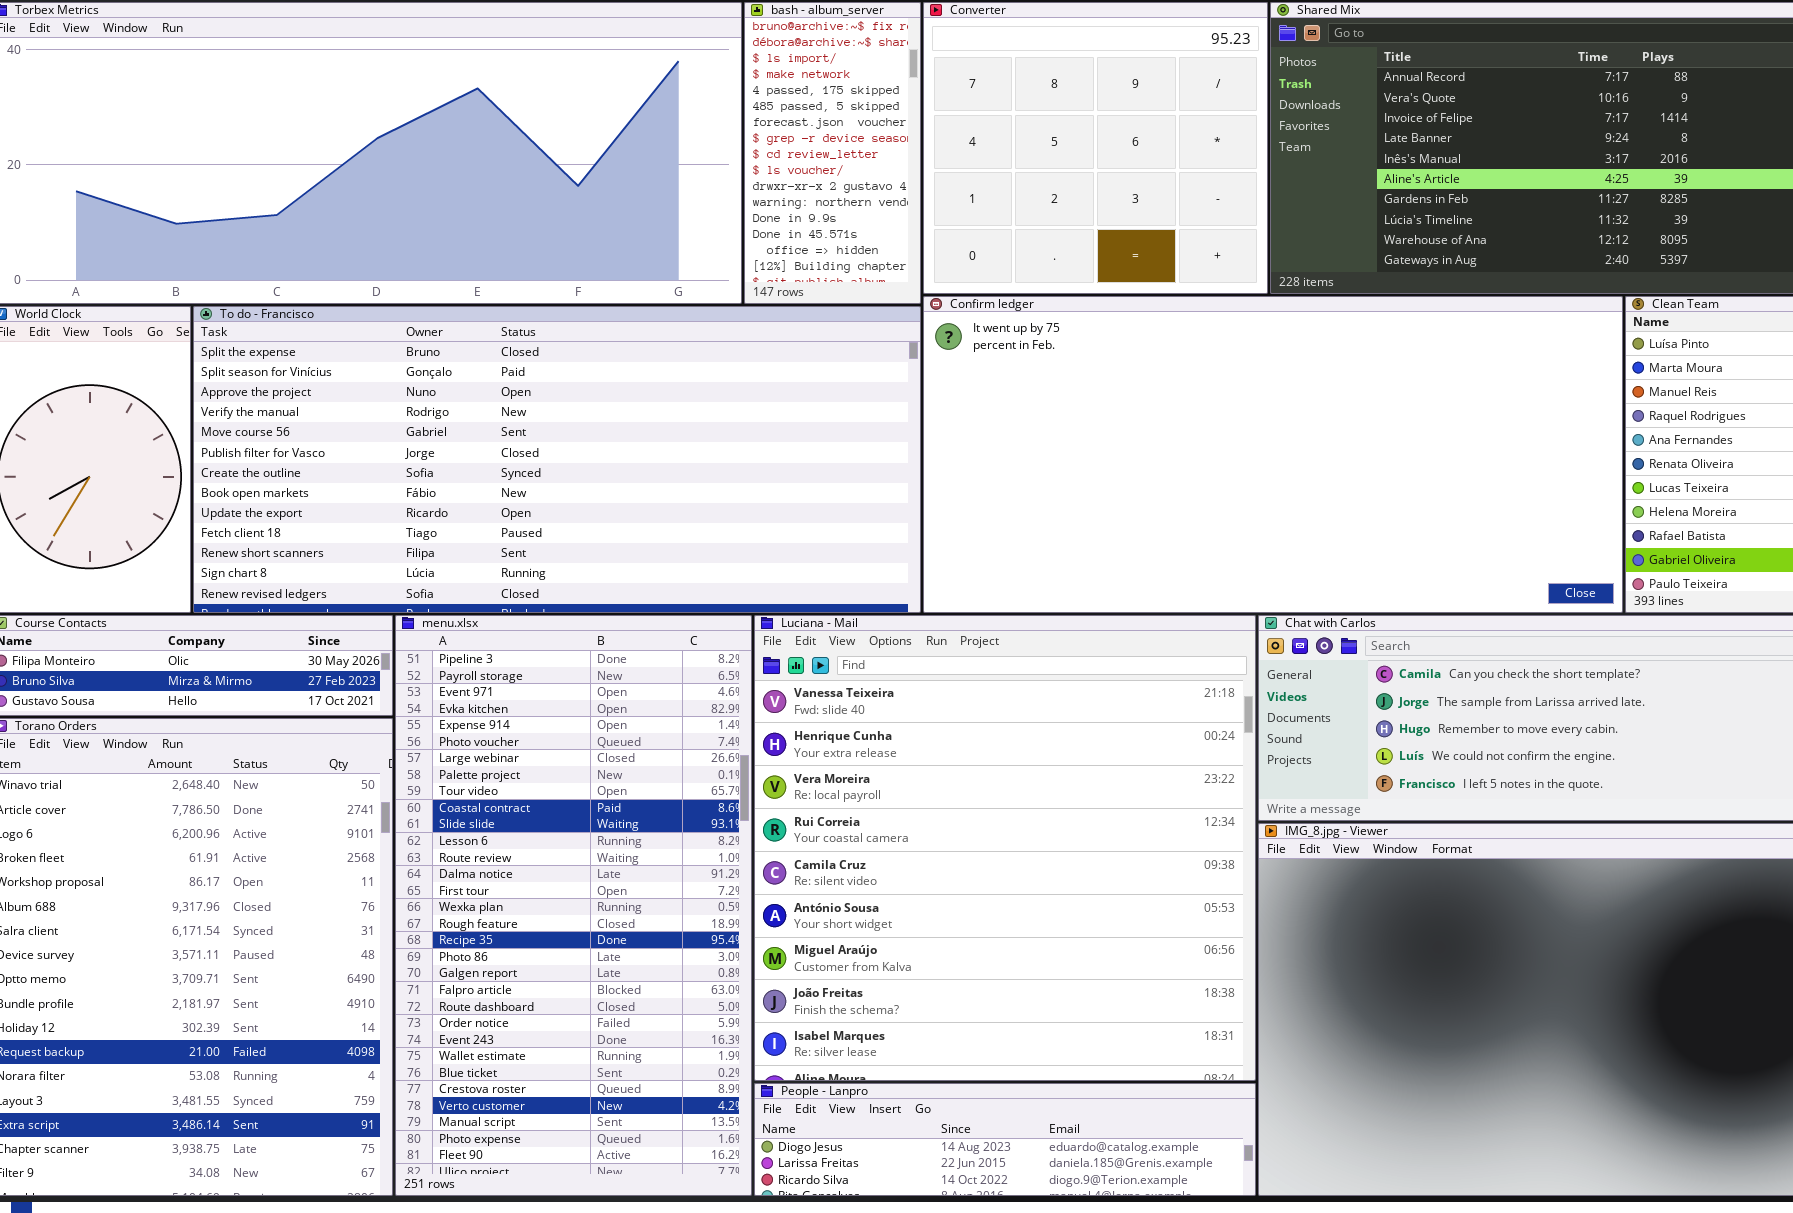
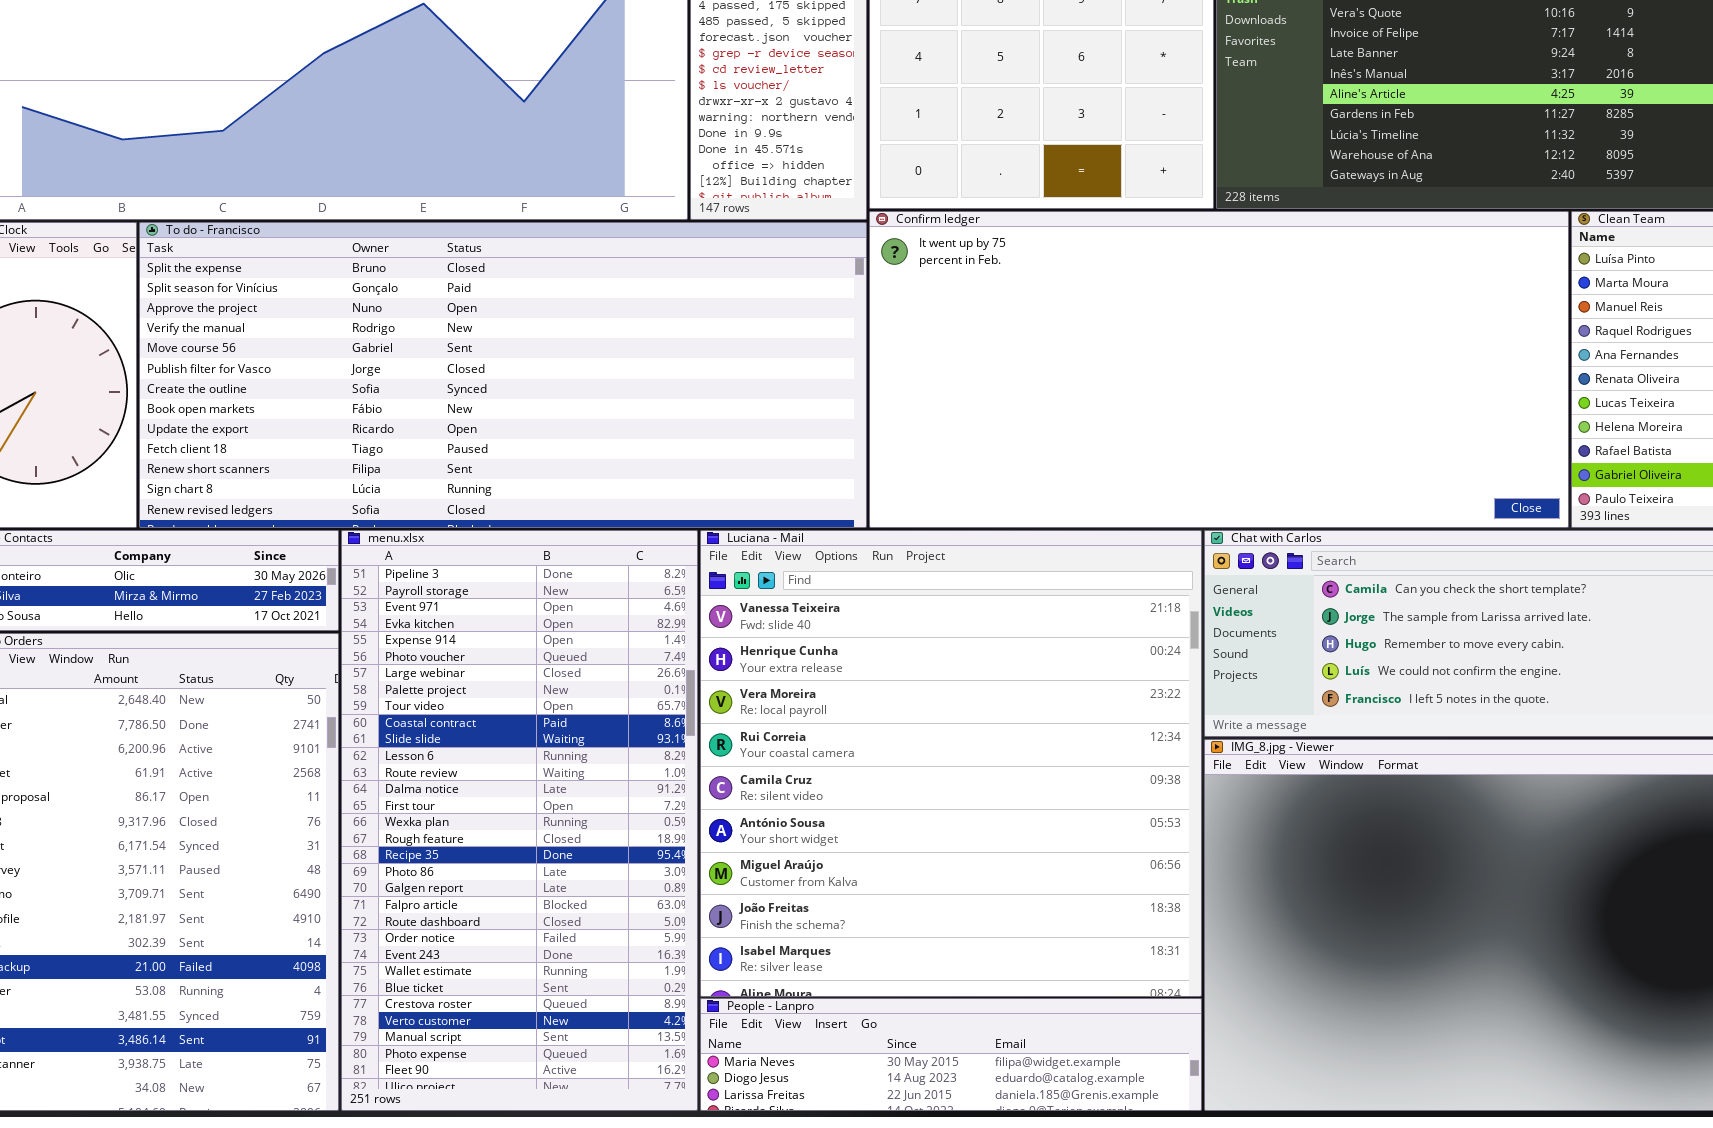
People - Lanpro: [754,1083,1256,1196] -> [700,998,1202,1111], scrolled up 1 row

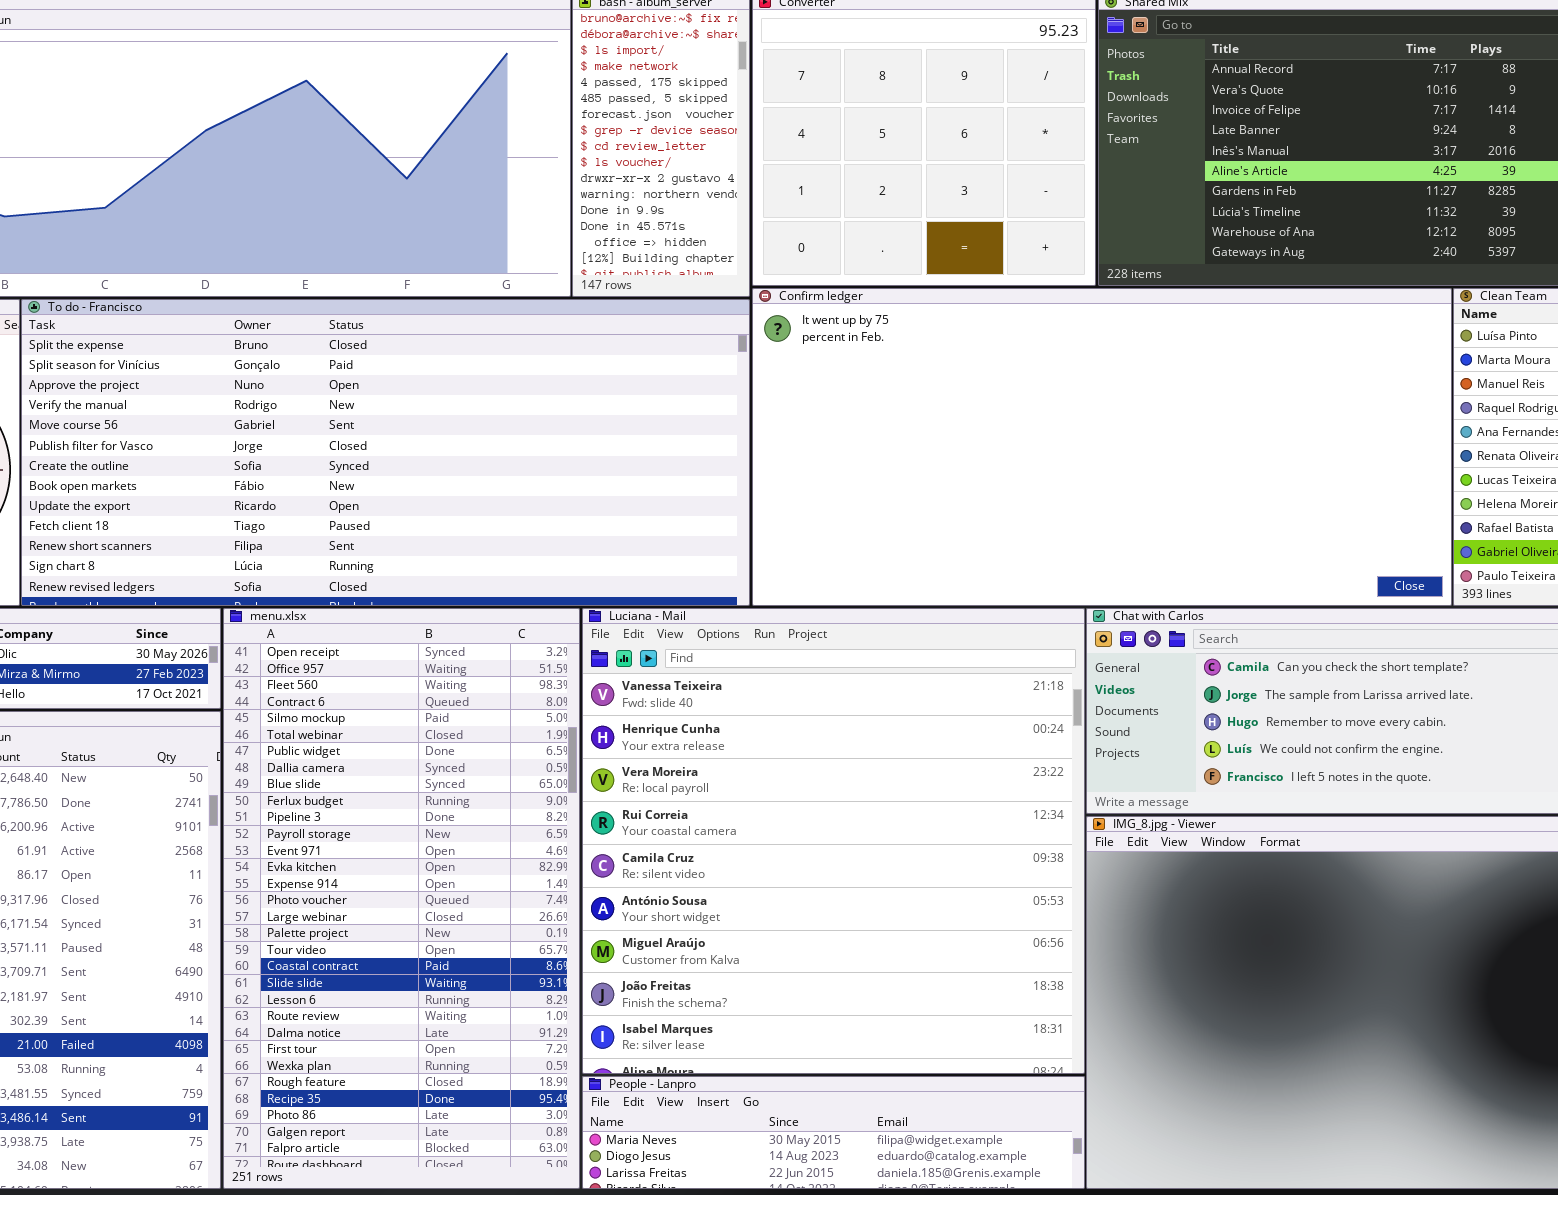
menu.xlsx: [341,530,698,1111] -> [223,608,580,1189], scrolled up 10 rows

